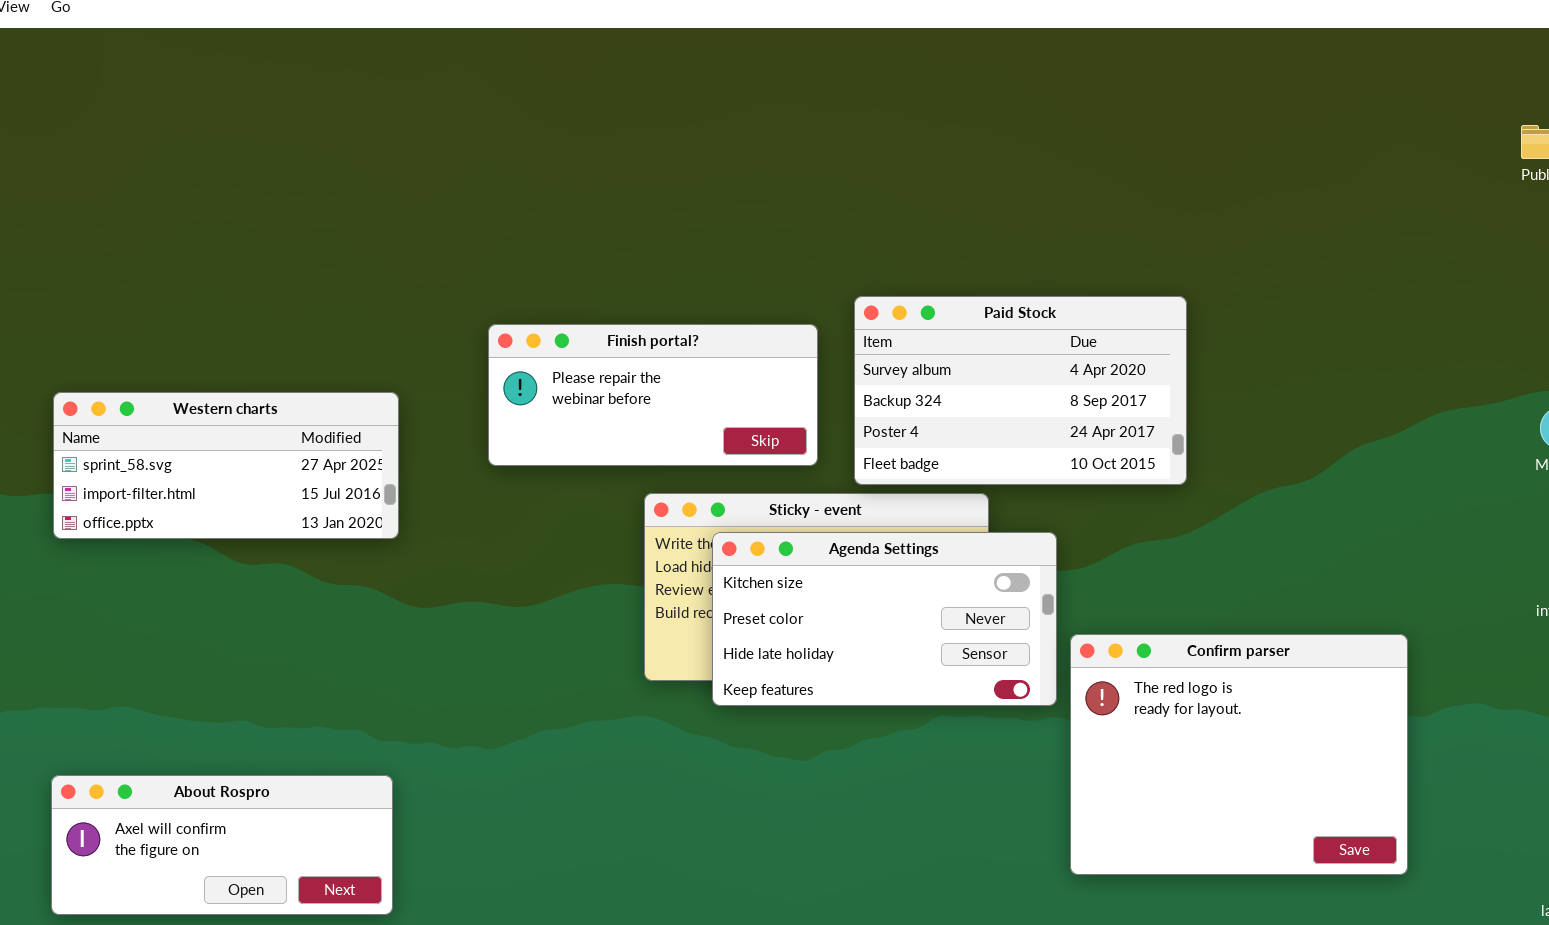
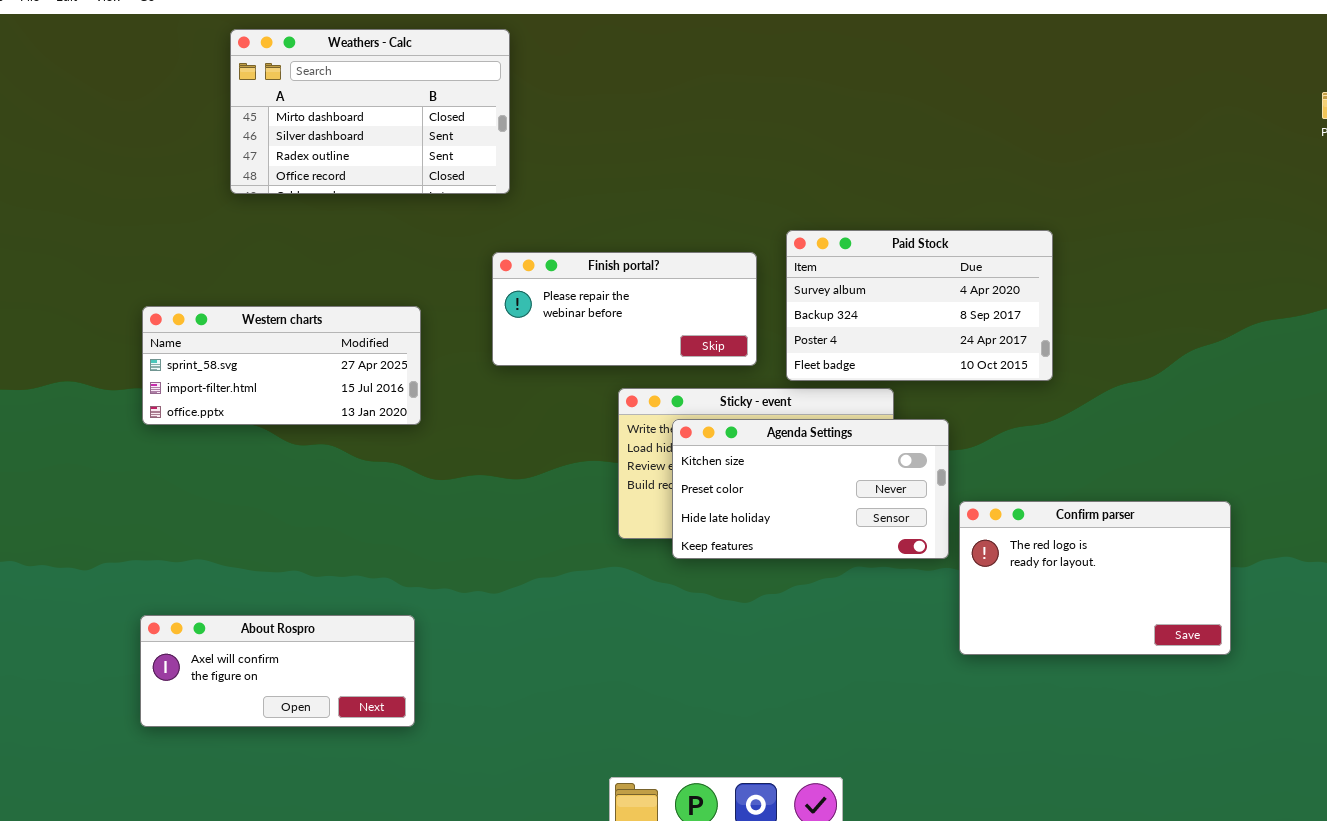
Weathers - Calc: none -> [230,29,510,194], opened
Confirm parser: [1070,634,1408,875] -> [959,501,1231,655], resized

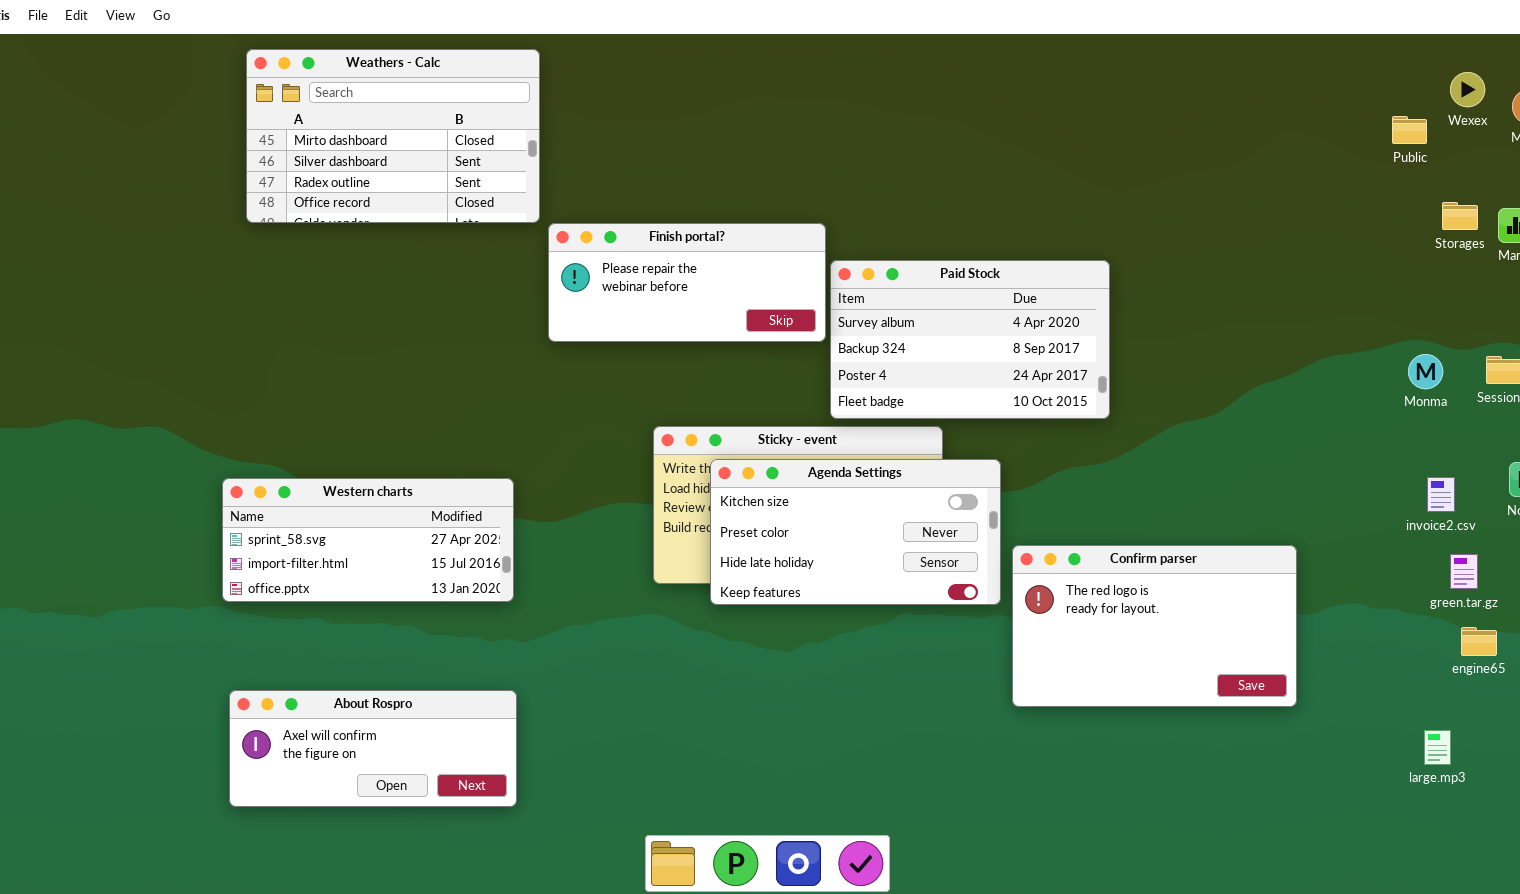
Finish portal?: [492,252,757,366] -> [548,223,826,342], moved
Western charts: [142,306,421,425] -> [222,478,514,602], moved
About Rospro: [140,615,415,727] -> [229,690,517,807], moved

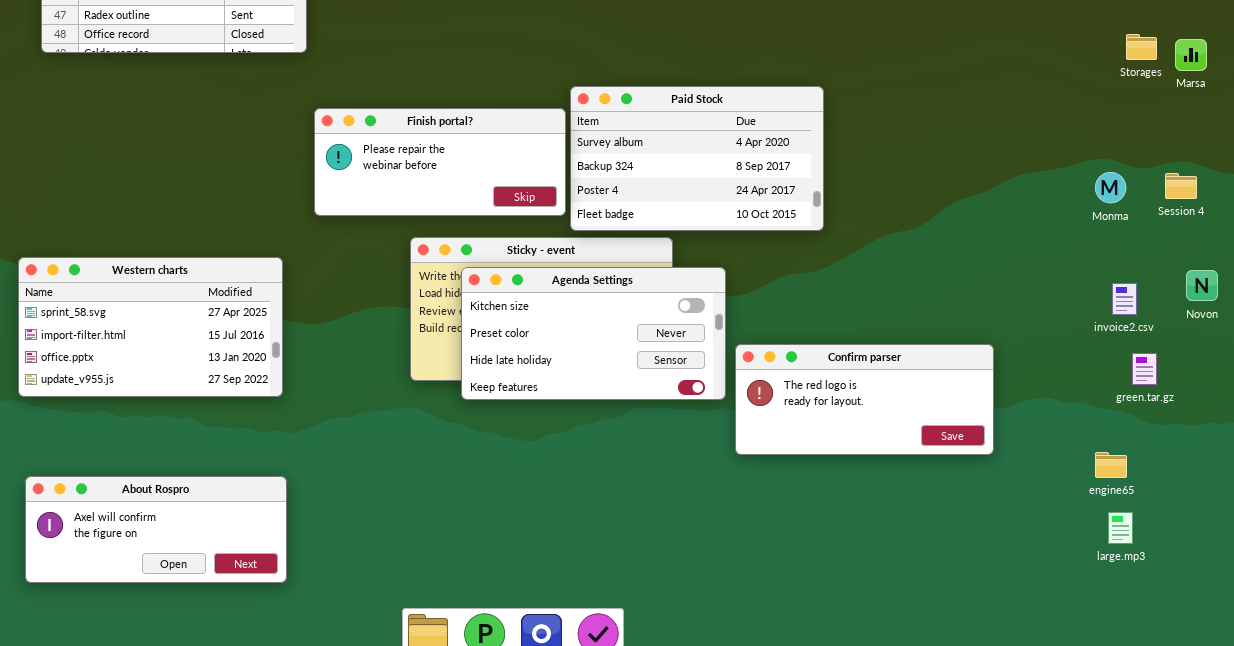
Finish portal?: [548,223,826,342] -> [314,108,566,216], moved
Western charts: [222,478,514,602] -> [18,257,283,397], resized
Confirm parser: [1012,545,1297,707] -> [735,344,994,455], resized
engine65: [1461,627,1497,656] -> [1095,452,1127,478], moved

